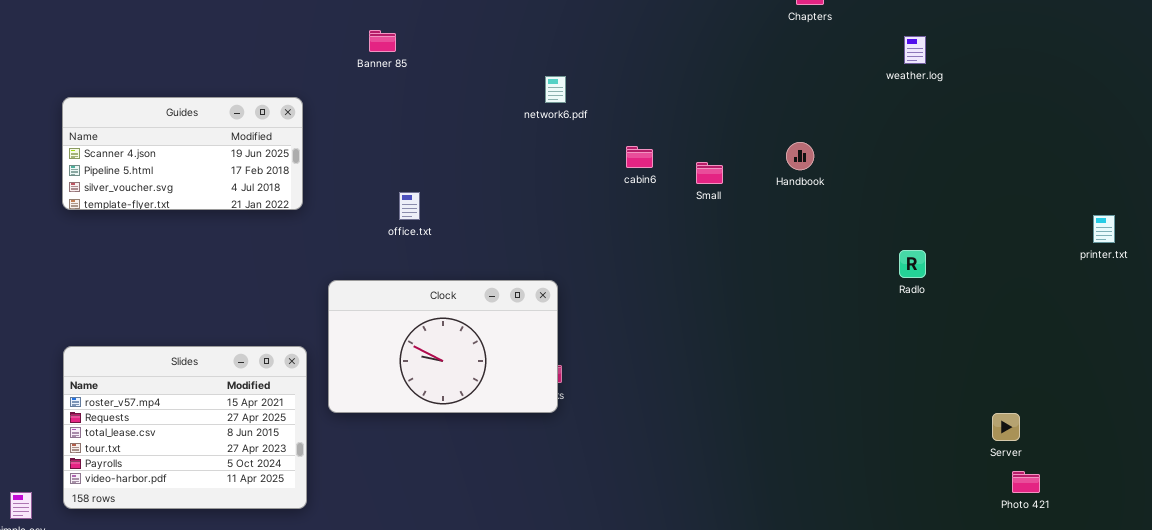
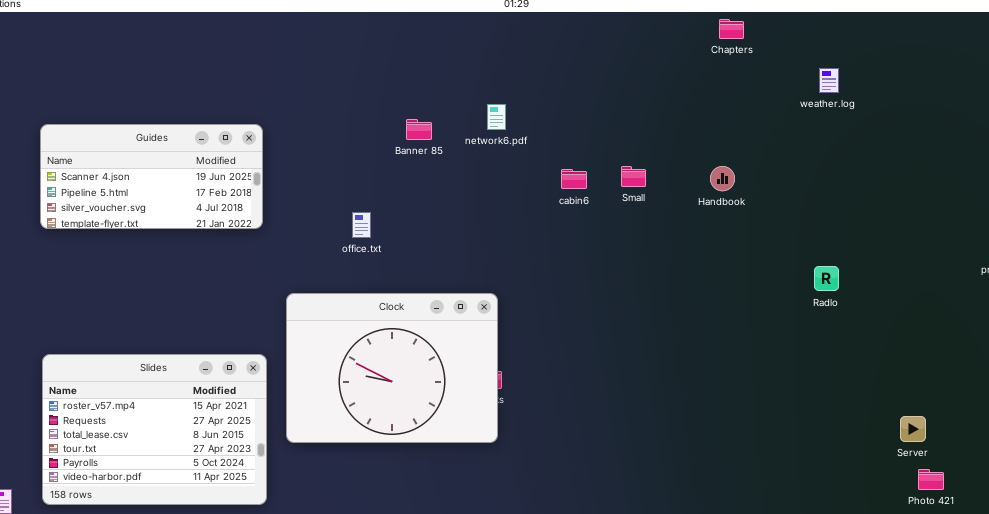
Banner 85: [369,30,396,52] -> [406,119,432,140], moved
Small: [696,162,723,184] -> [621,166,646,187], moved
Clock: [328,280,558,413] -> [286,293,498,443], resized

